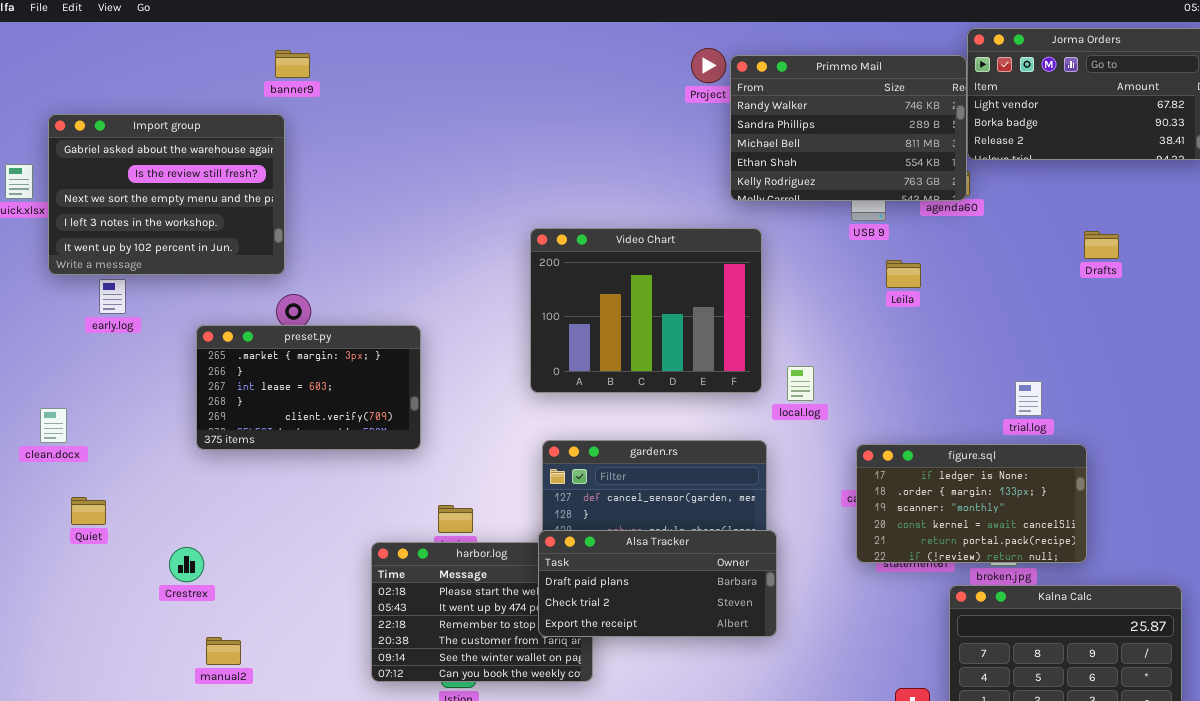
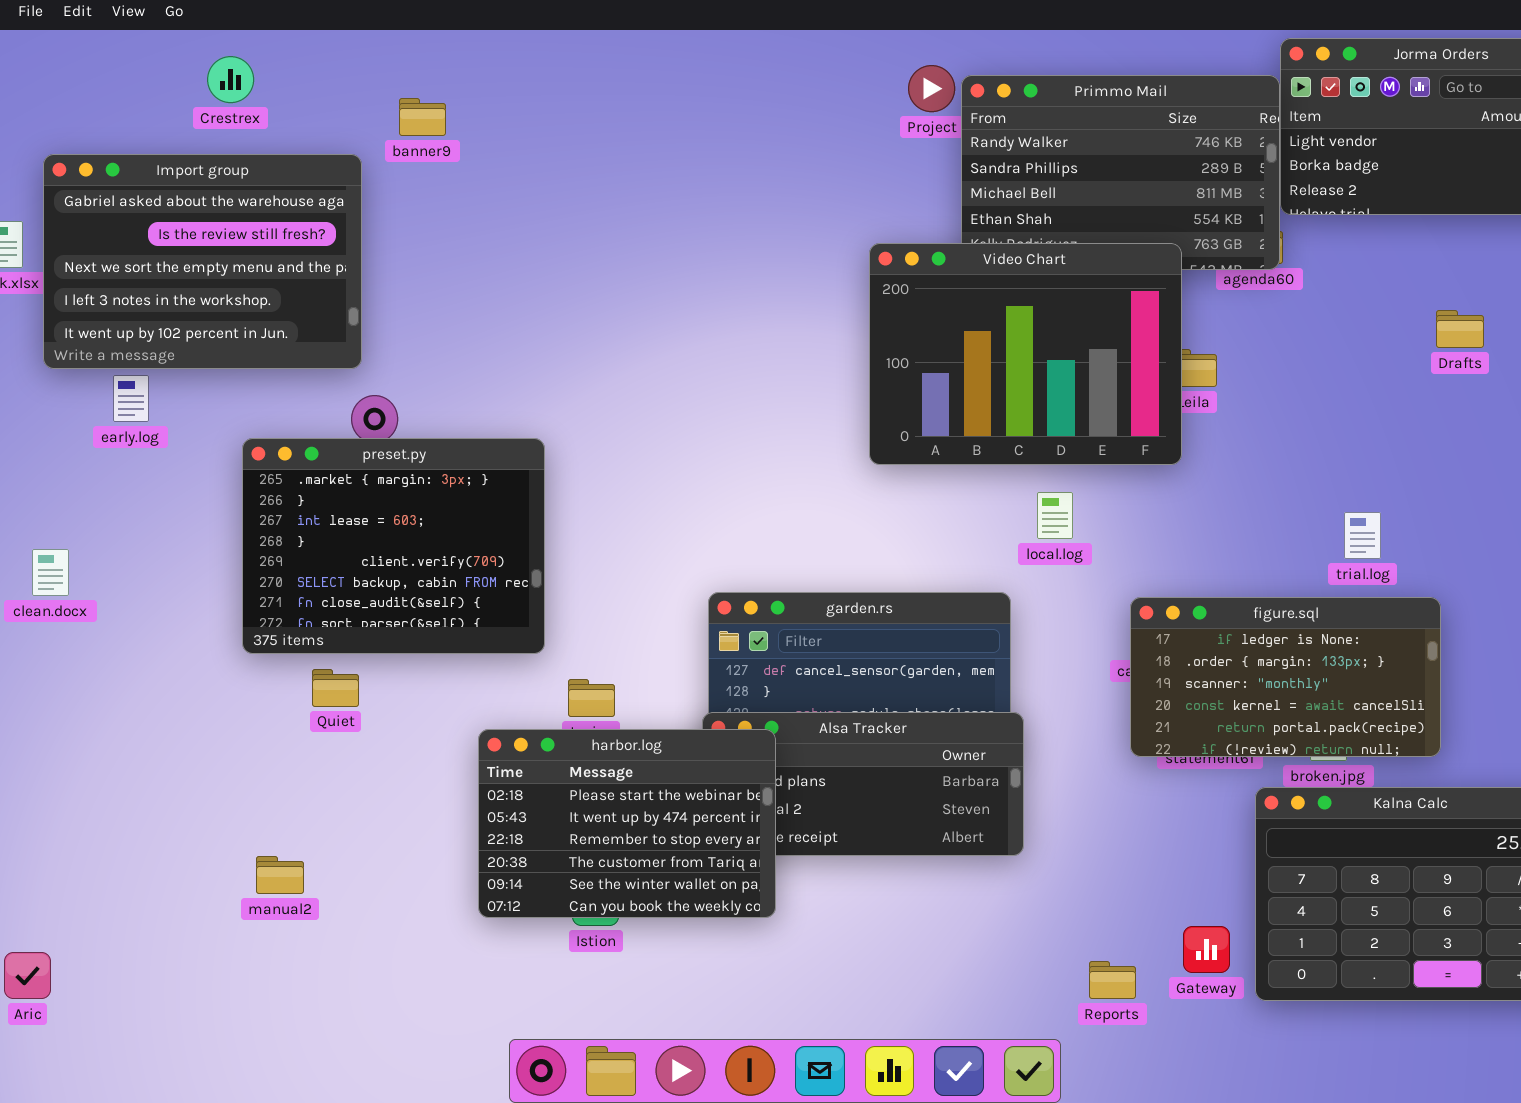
banner9: [275,50,310,78] -> [399,98,446,136], moved
Video Chart: [530,228,762,393] -> [869,243,1182,465], moved
preset.py: [196,325,421,450] -> [242,438,545,654], resized
Quiet: [71,497,106,525] -> [312,669,359,707], moved
harbor.log: [371,542,593,682] -> [478,729,776,918], raised
Crestrex: [169,547,204,582] -> [207,56,254,103], moved

